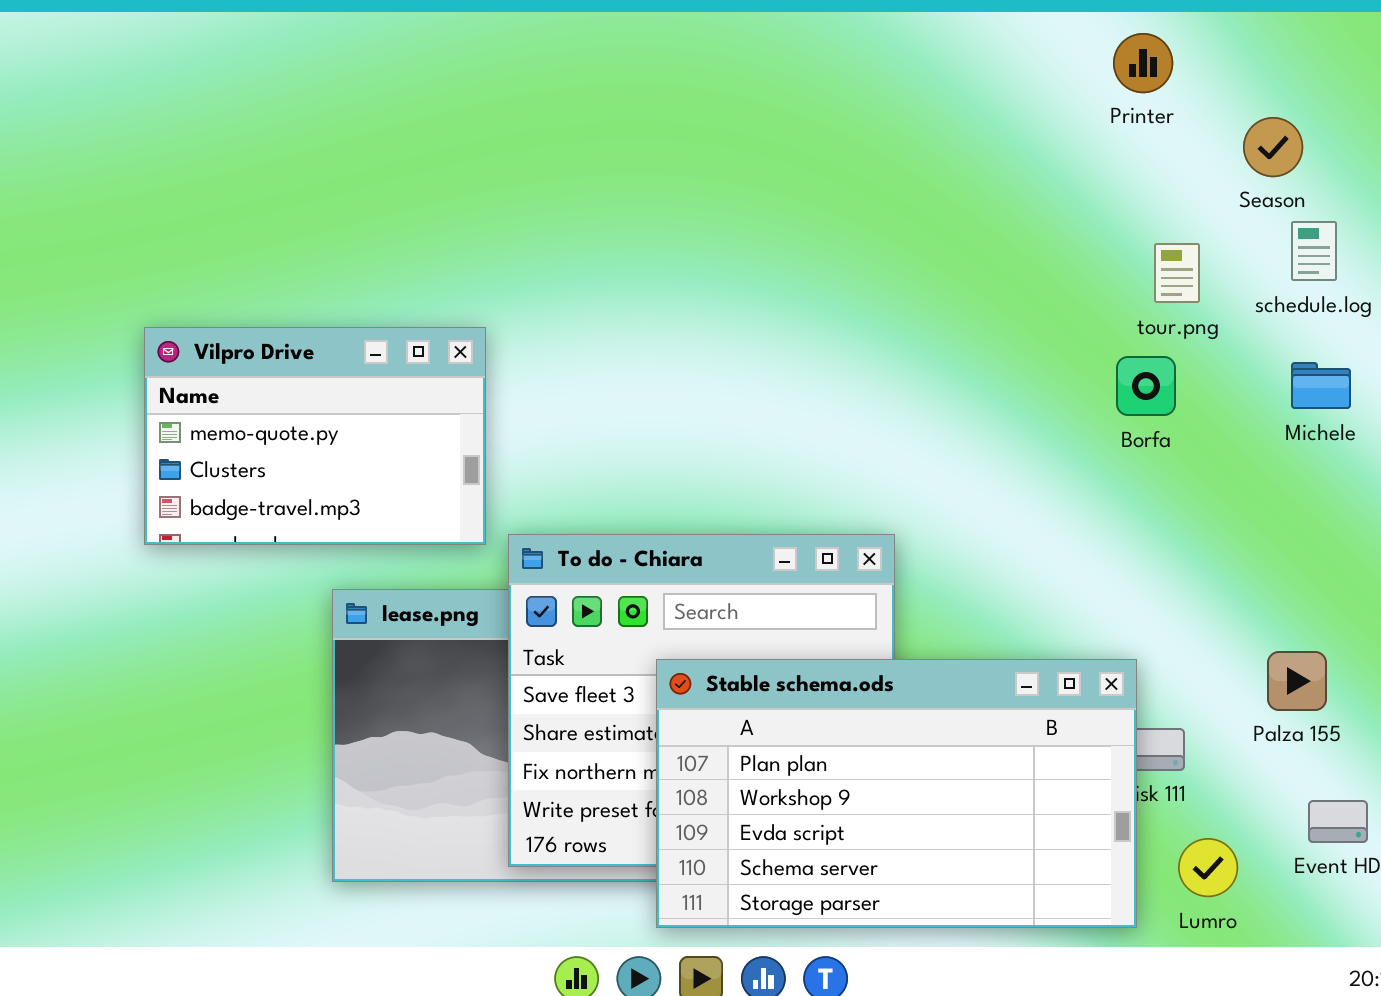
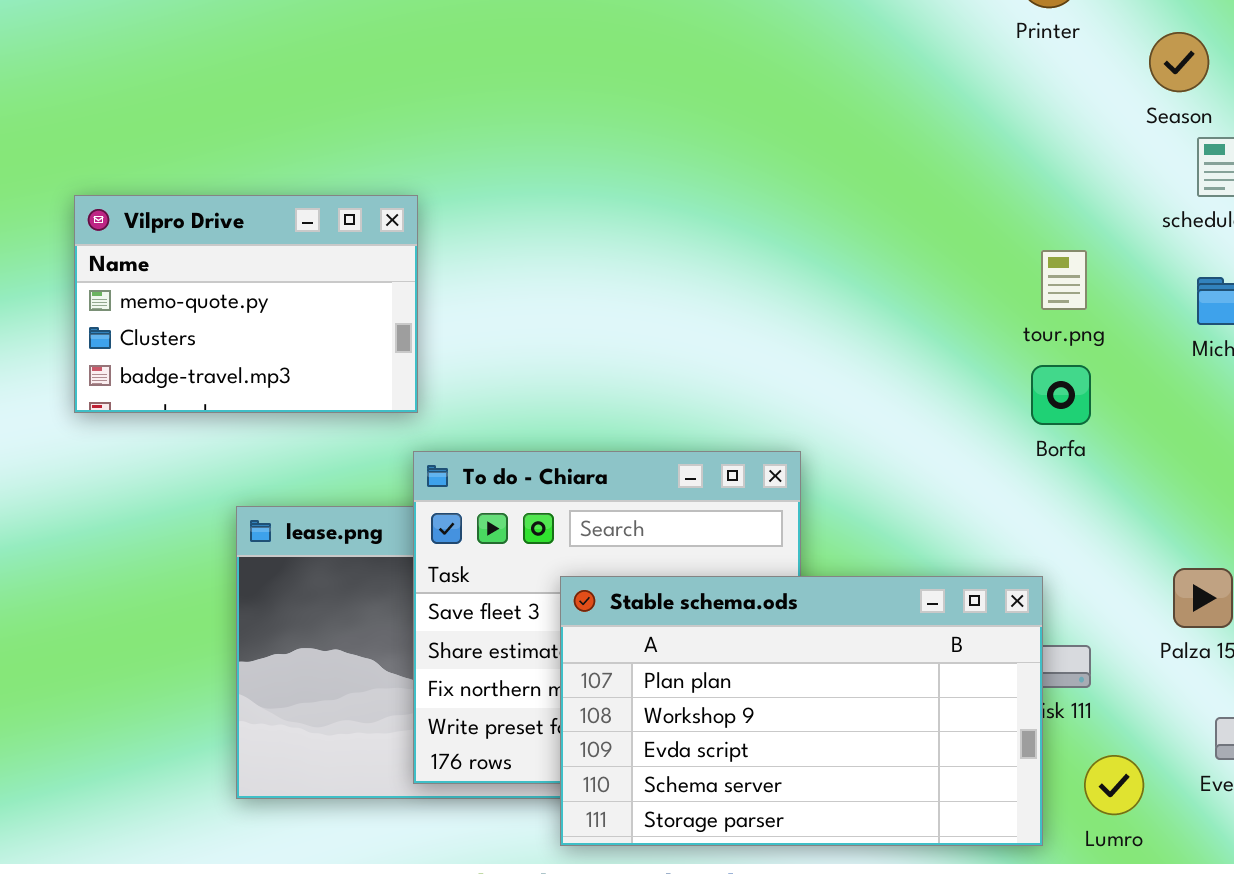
tour.png: [1154,243,1200,303] -> [1041,250,1087,310], moved
Vilpro Drive: [144,327,486,545] -> [74,195,418,413], moved
Borfa: [1116,356,1176,416] -> [1031,365,1091,425], moved

